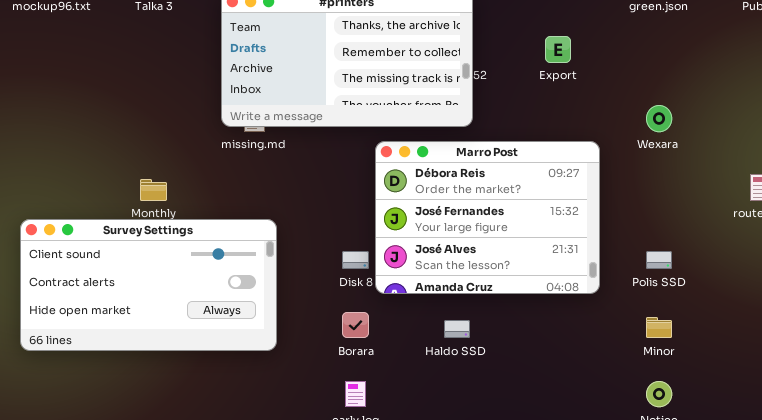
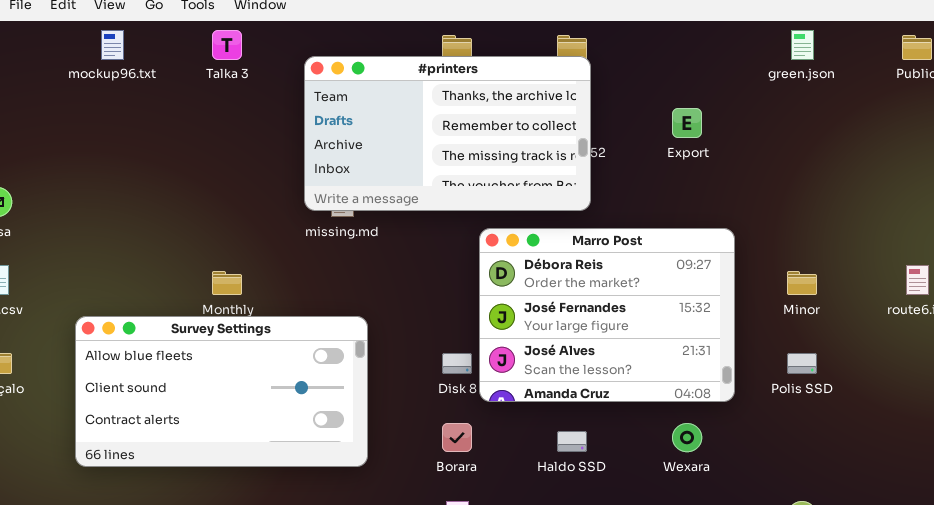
Wexara: [646,105,672,132] -> [672,423,702,452], moved
Survey Settings: [20,219,277,351] -> [75,316,368,467], scrolled up 1 row
Minor: [646,317,672,338] -> [787,271,817,295], moved

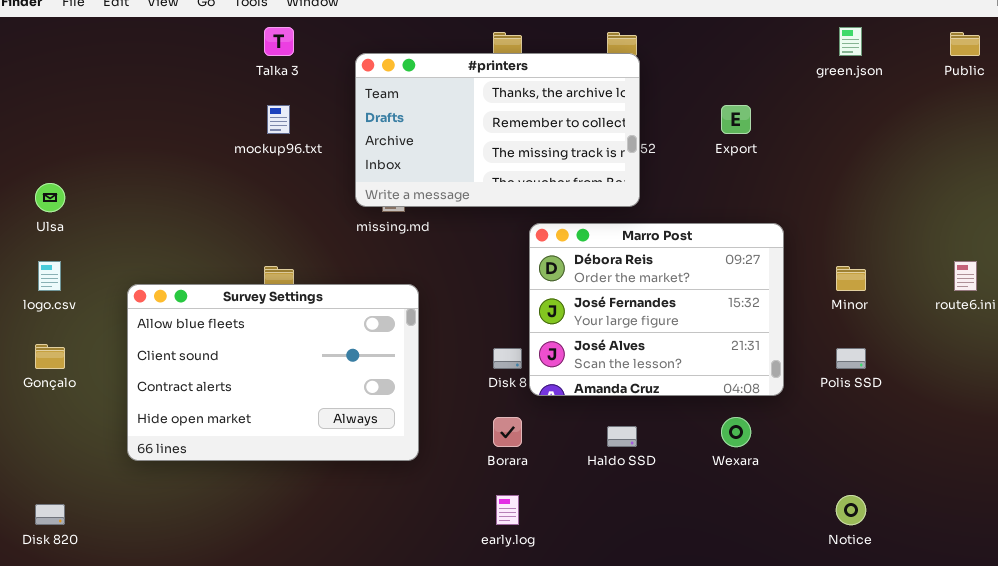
mockup96.txt: [101,30,124,60] -> [267,105,290,134], moved
Survey Settings: [75,316,368,467] -> [127,284,419,461], resized

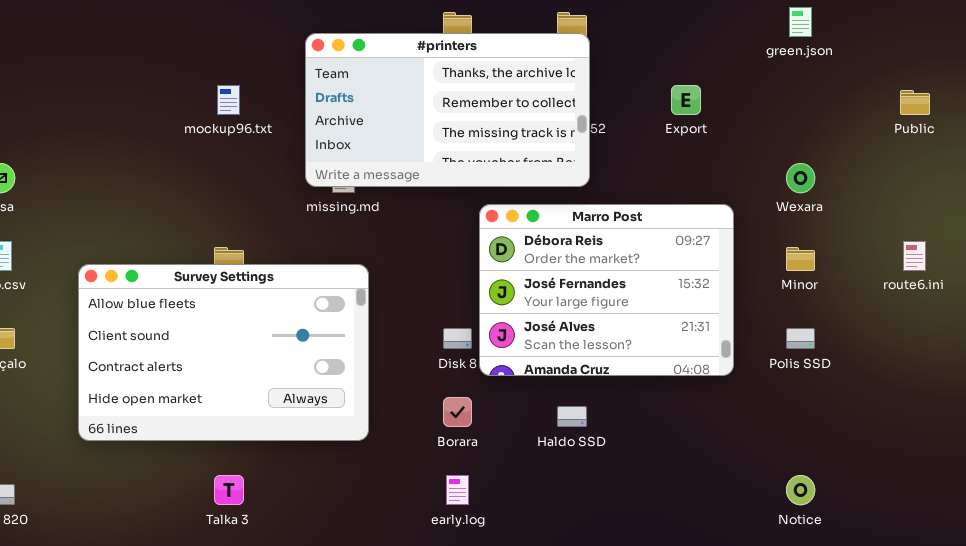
Talka 3: [264,27,294,56] -> [214,475,244,505], moved
Public: [950,32,980,56] -> [900,90,930,115], moved
Wexara: [721,417,751,447] -> [786,163,815,193], moved

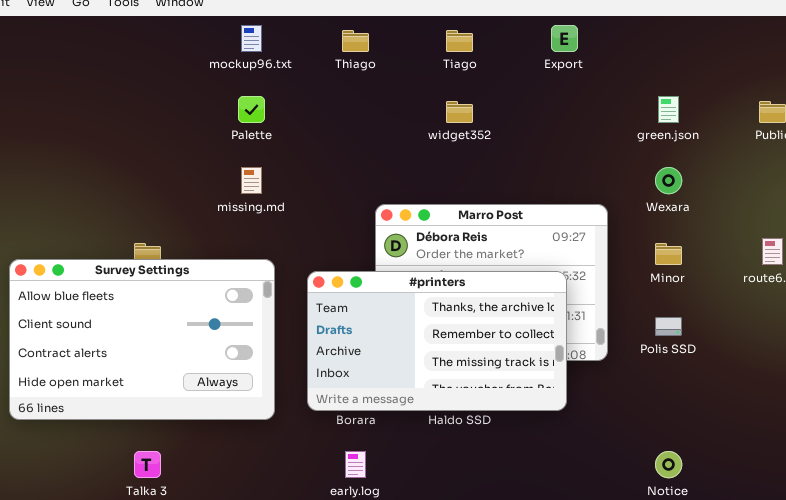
green.json: [789,7,812,37] -> [658,96,679,123], moved
#printers: [305,33,590,187] -> [307,271,567,411], moved
mockup96.txt: [217,85,240,115] -> [241,25,262,52], moved
Export: [671,85,701,115] -> [551,25,578,52], moved

